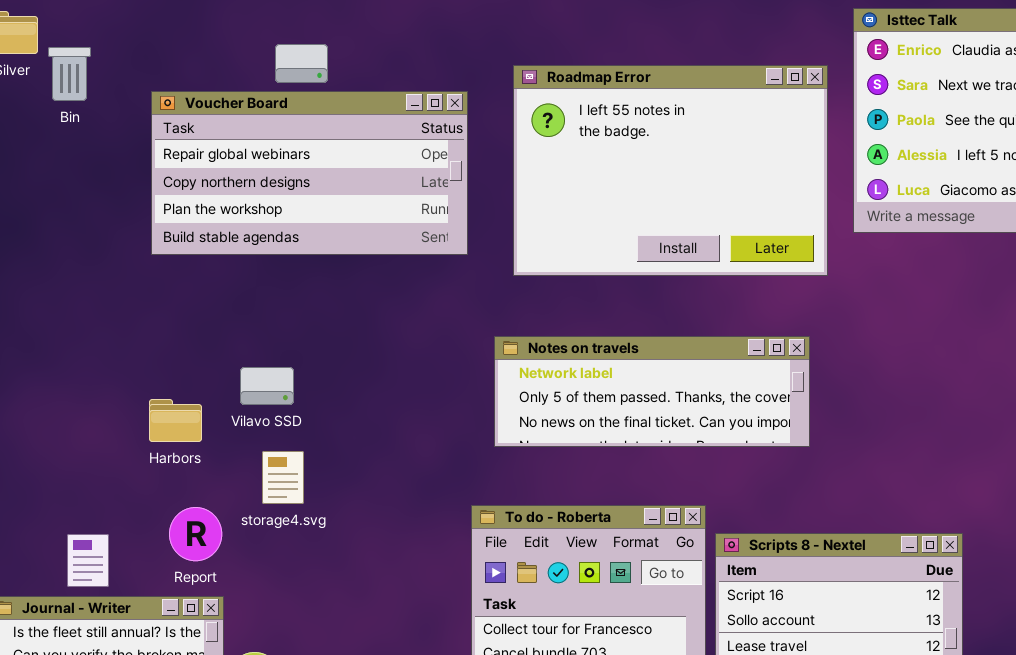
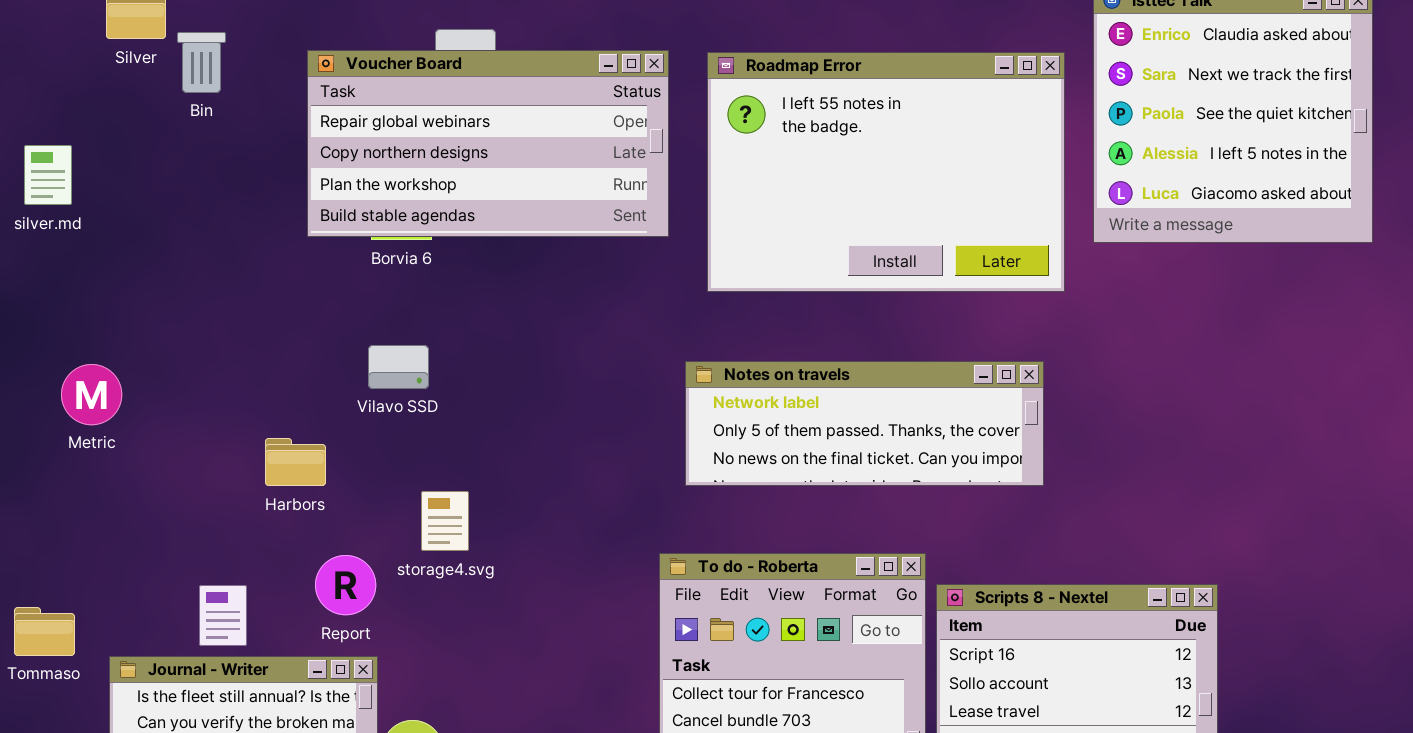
Voucher Board: [151,91,468,255] -> [307,50,669,237], moved
Vilavo SSD: [240,367,294,405] -> [368,345,429,389], moved
Harbors: [149,399,202,442] -> [265,438,326,486], moved

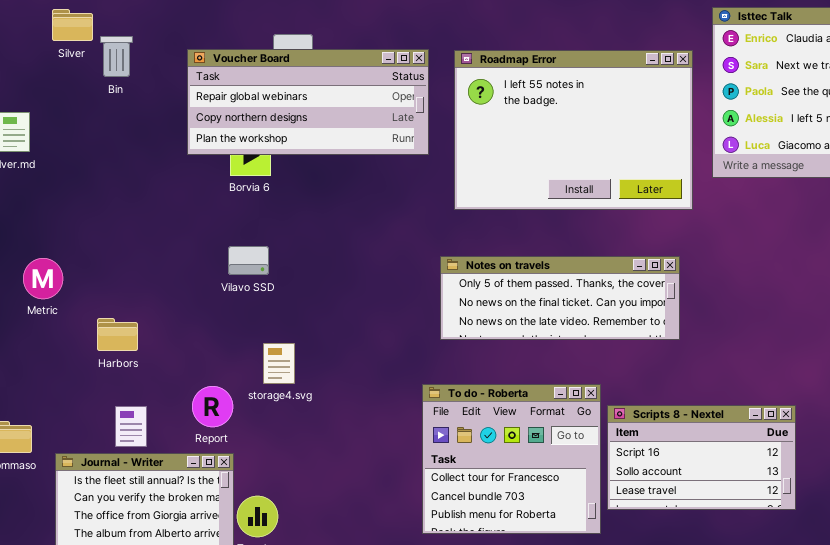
Voucher Board: [307,50,669,237] -> [187,49,429,155], resized
Notes on travels: [685,361,1044,486] -> [440,256,680,340], scrolled down 1 row
Harbors: [265,438,326,486] -> [97,318,138,351], moved

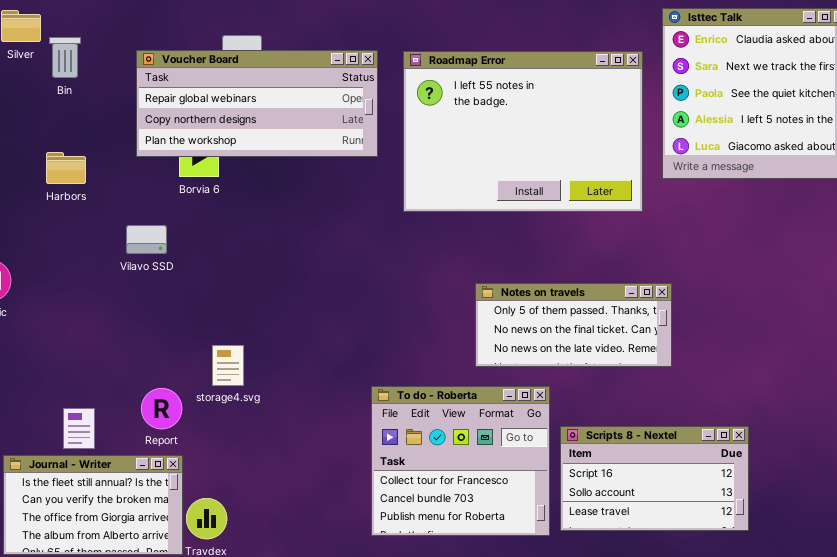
Vilavo SSD: [228,246,269,275] -> [126,225,167,254], moved
Notes on travels: [440,256,680,340] -> [475,283,672,367], moved, resized
Harbors: [97,318,138,351] -> [46,152,86,184], moved
Scripts 8 - Nextel: [607,405,796,510] -> [560,426,749,531], moved

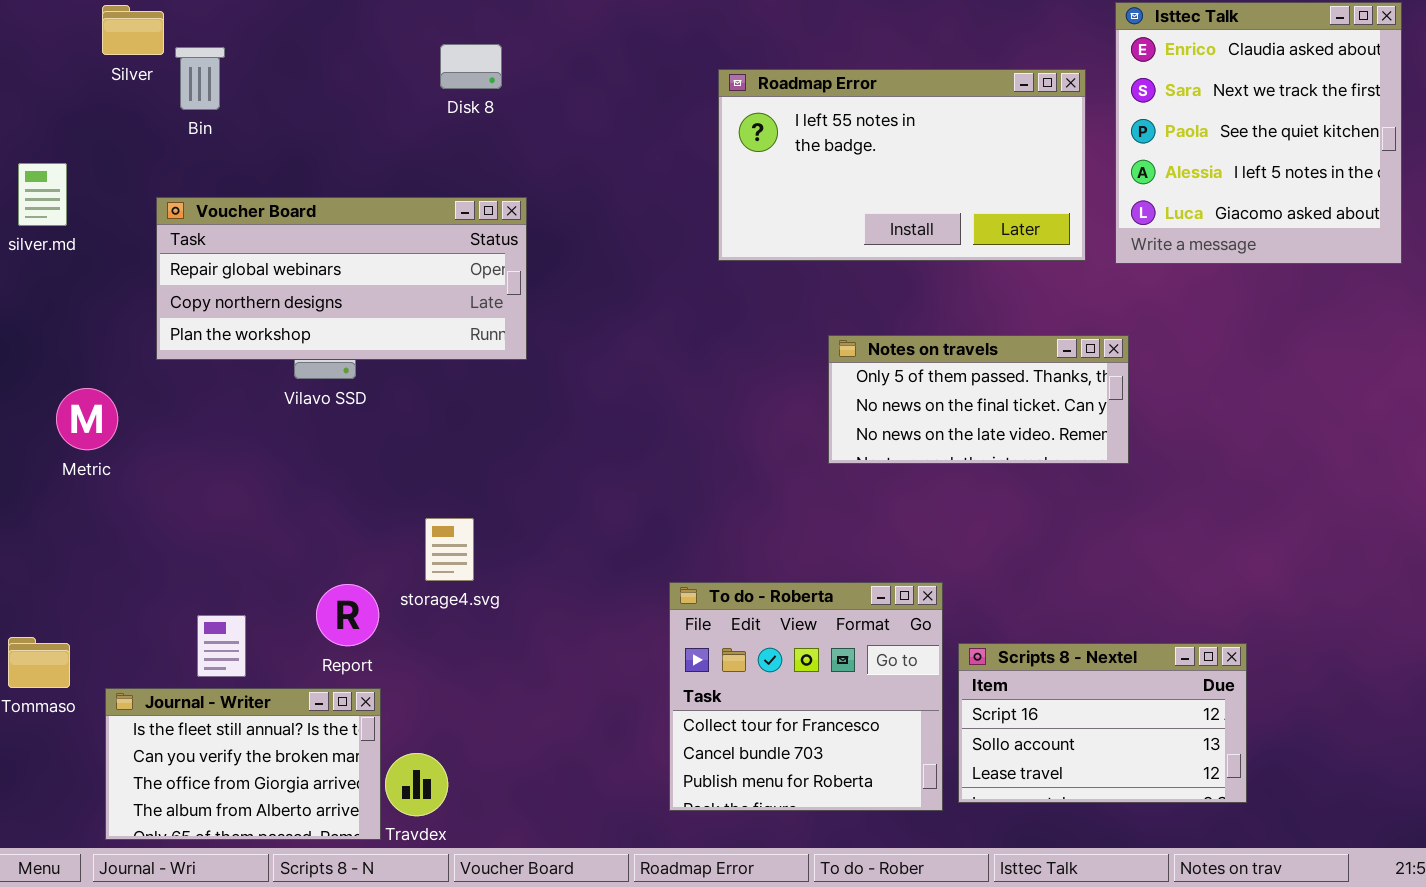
Voucher Board: [136,50,378,157] -> [156,197,527,360], moved
Roadmap Error: [403,51,643,212] -> [718,69,1086,261], resized
Notes on travels: [475,283,672,367] -> [828,335,1129,464], moved

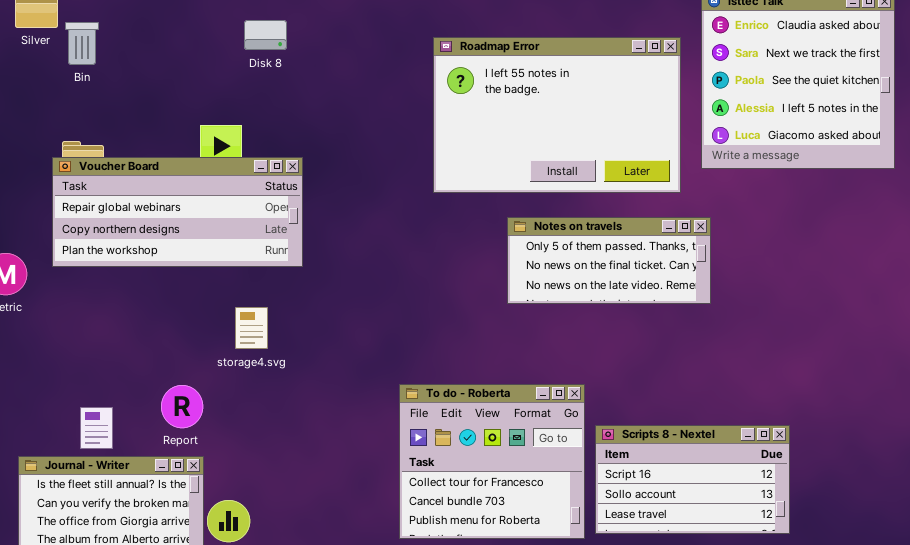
Roadmap Error: [718,69,1086,261] -> [433,37,681,193], resized
Voucher Board: [156,197,527,360] -> [52,157,303,267], moved
storage4.svg: [425,518,474,581] -> [235,307,268,349], moved

